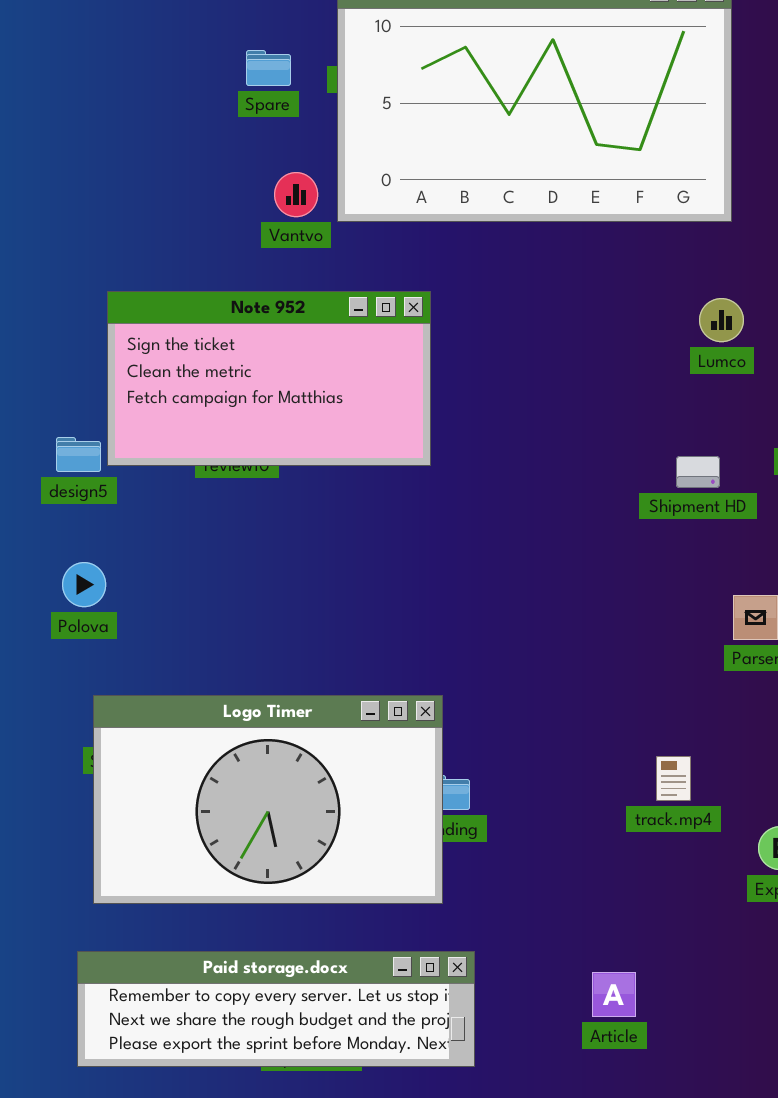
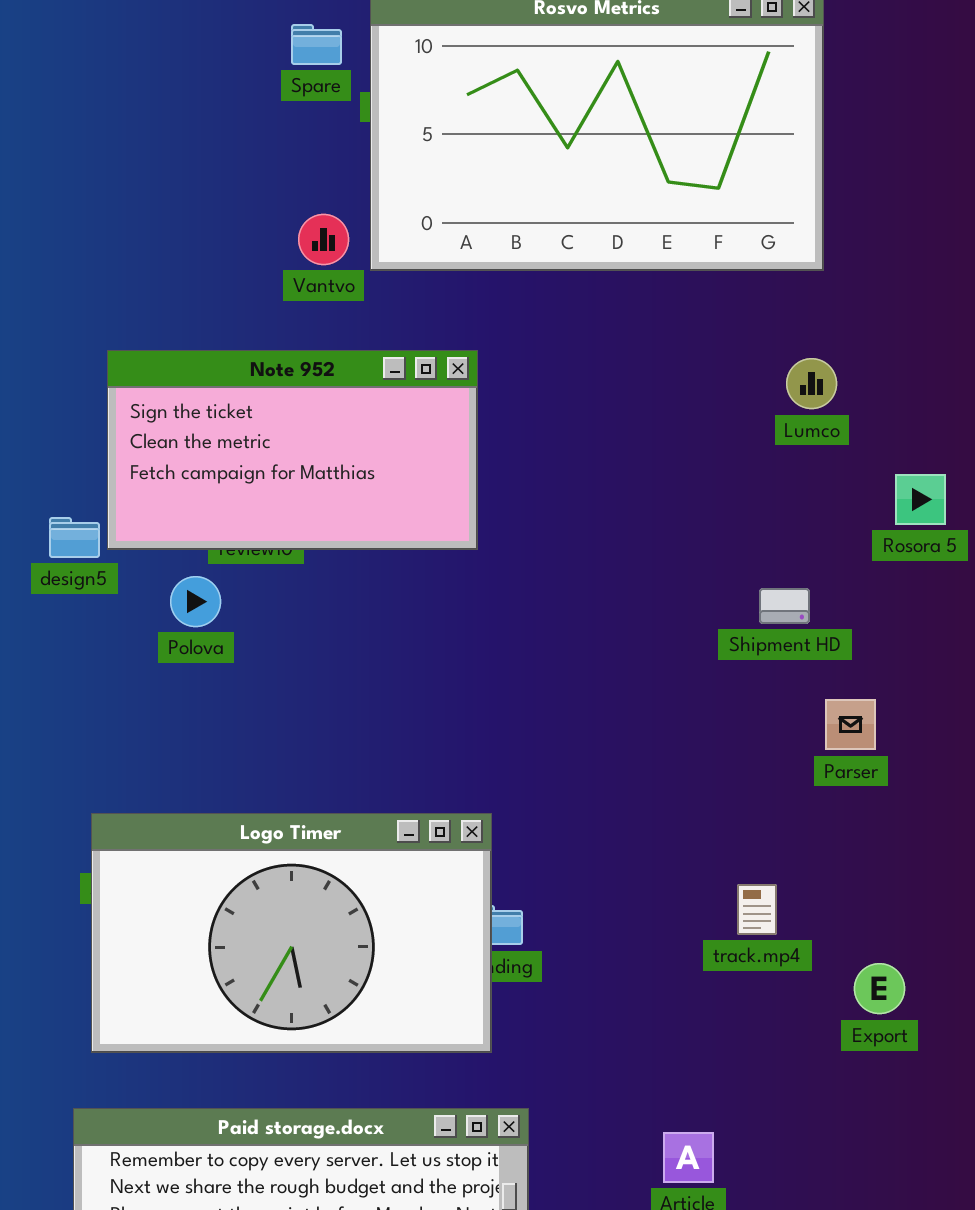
Spare: [246,50,291,86] -> [291,24,342,65], moved
Shipment HD: [676,456,720,488] -> [759,588,810,624], moved
Polova: [62,562,106,607] -> [170,576,221,627], moved

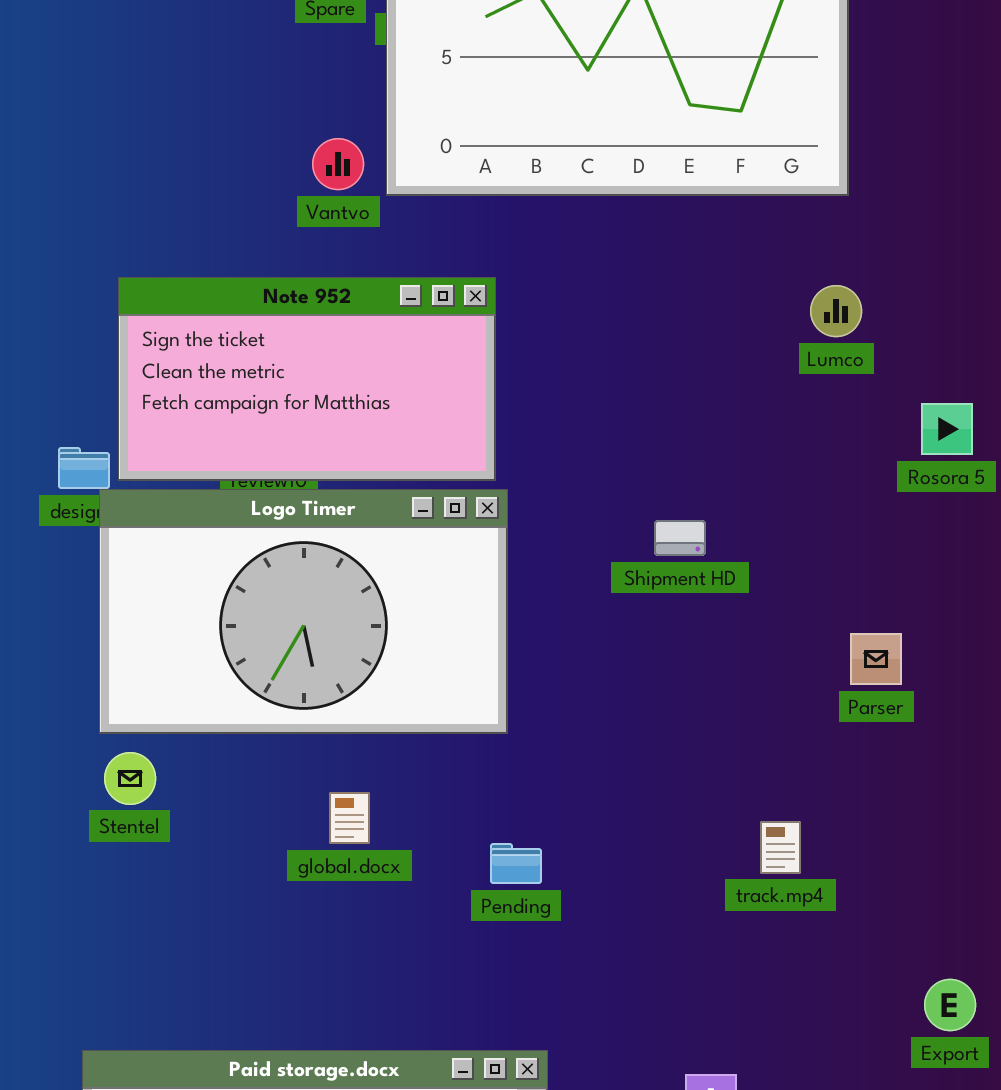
Shipment HD: [759,588,810,624] -> [654,520,706,556], moved
Logo Timer: [91,813,492,1053] -> [99,489,508,734], moved
Export: [854,963,905,1014] -> [924,979,976,1031], moved

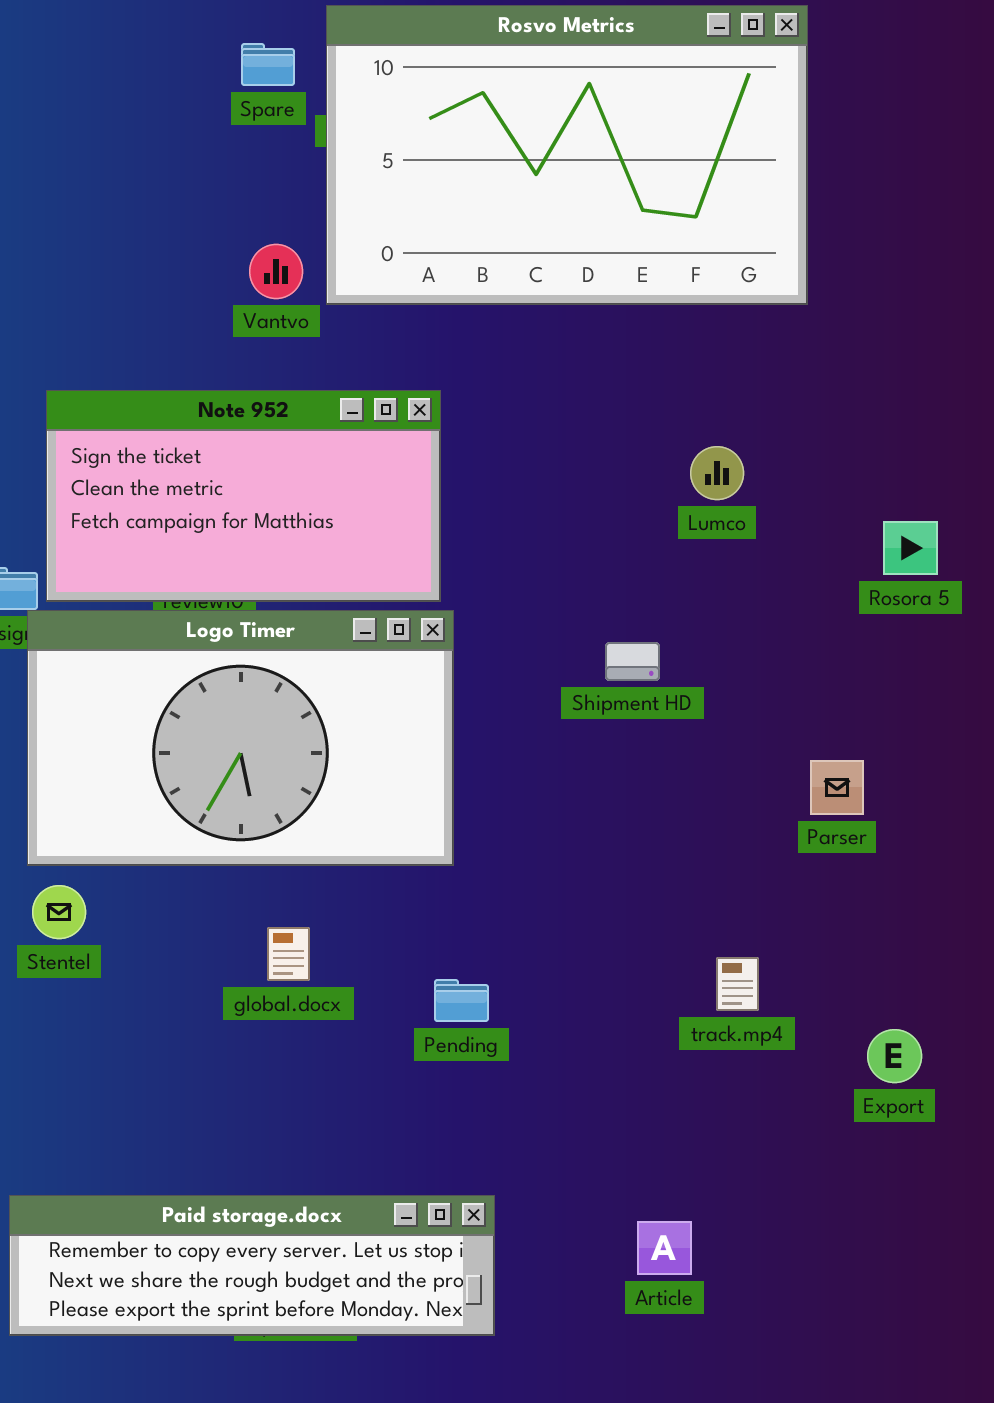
Lumco: [810,285,862,337] -> [690,446,744,500], moved
Export: [924,979,976,1031] -> [867,1029,922,1083], moved

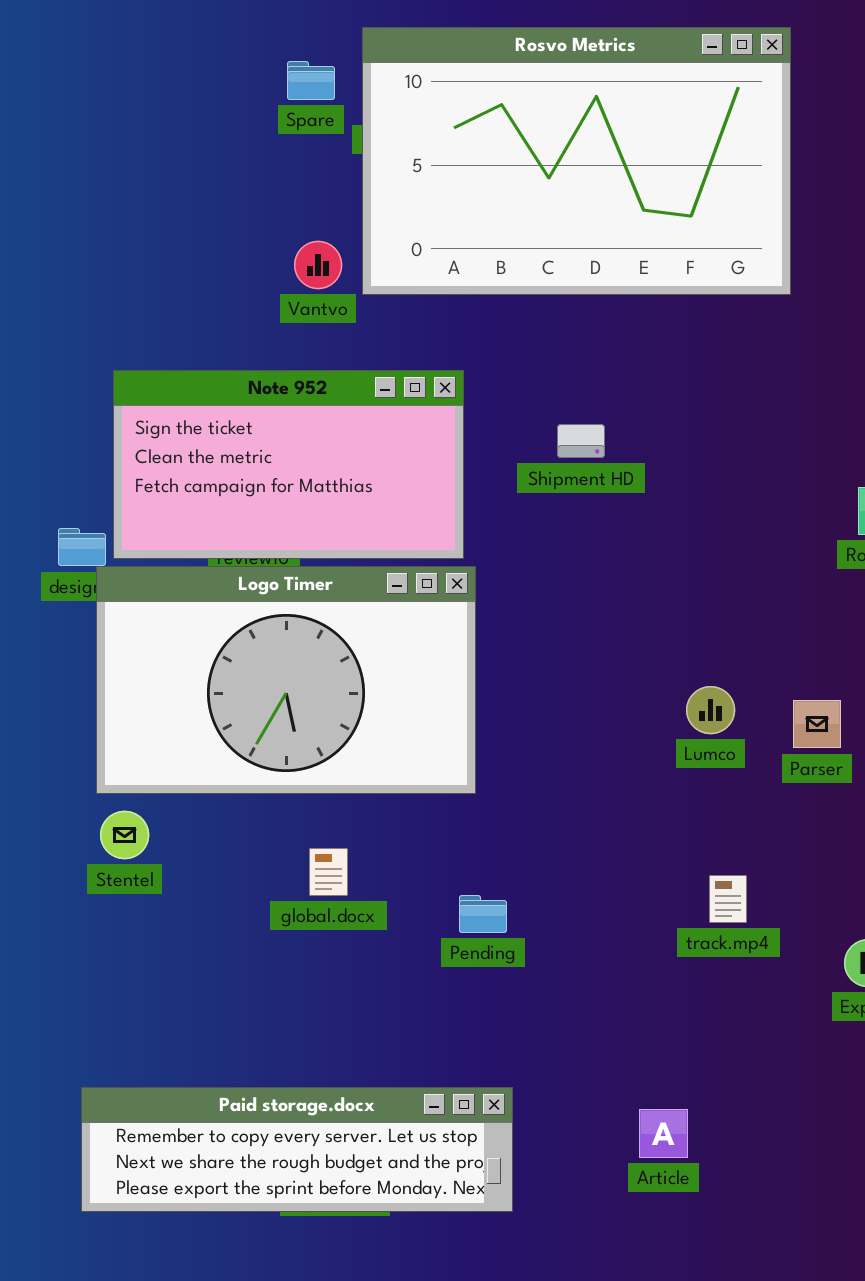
Lumco: [690,446,744,500] -> [686,686,735,734], moved
Shipment HD: [605,642,660,681] -> [557,424,605,458], moved

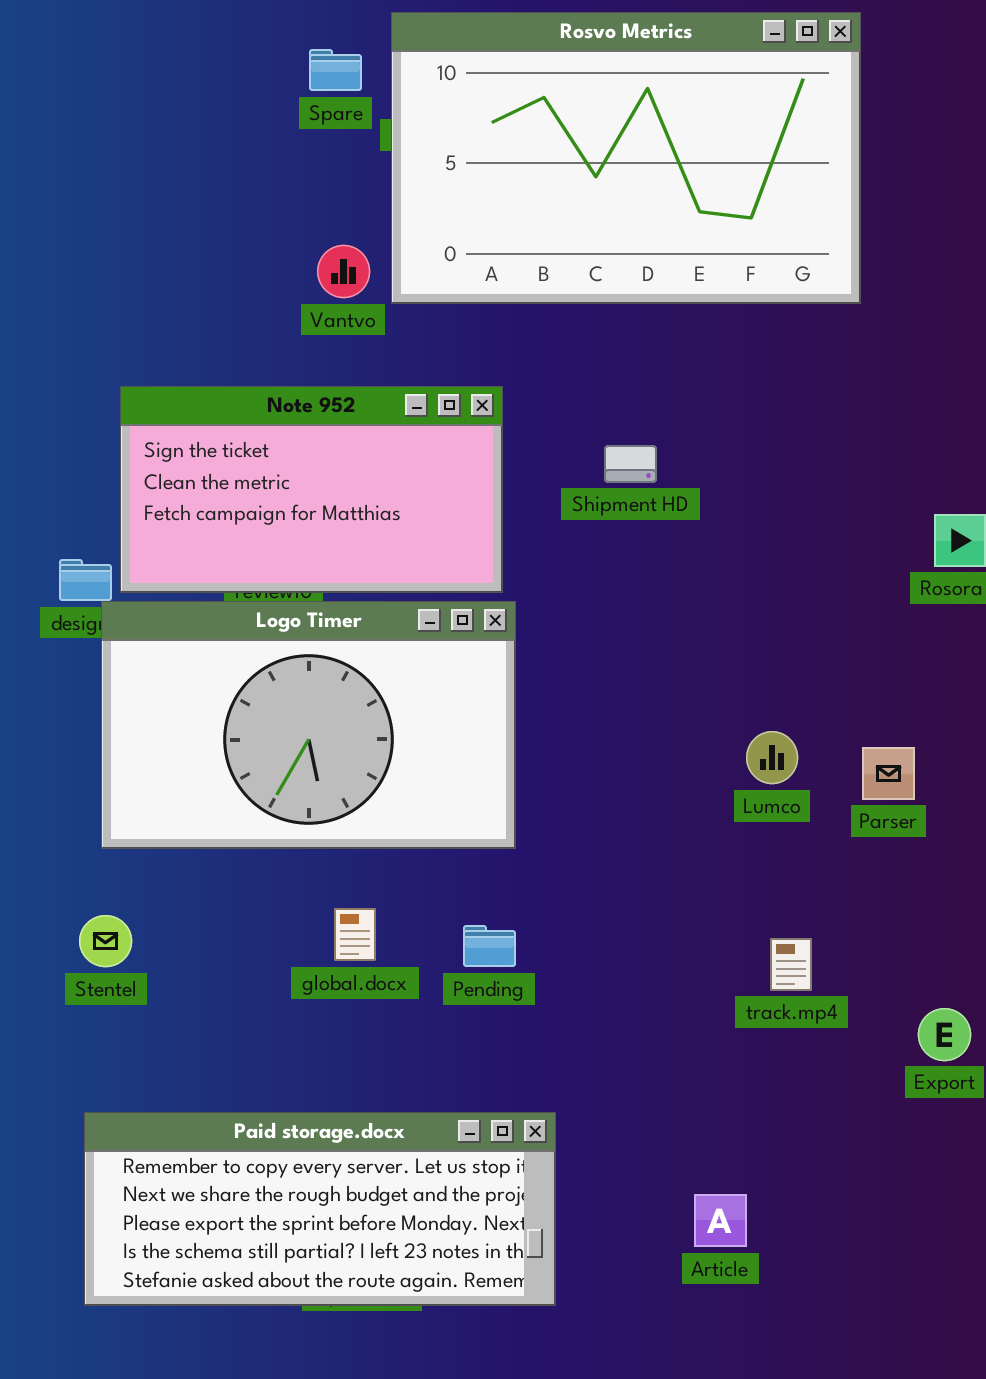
Stentel: [100,811,149,859] -> [79,915,132,967], moved
Pending: [459,895,507,933] -> [463,925,516,967], moved
Paid storage.docx: [81,1087,513,1212] -> [84,1112,556,1306], resized

